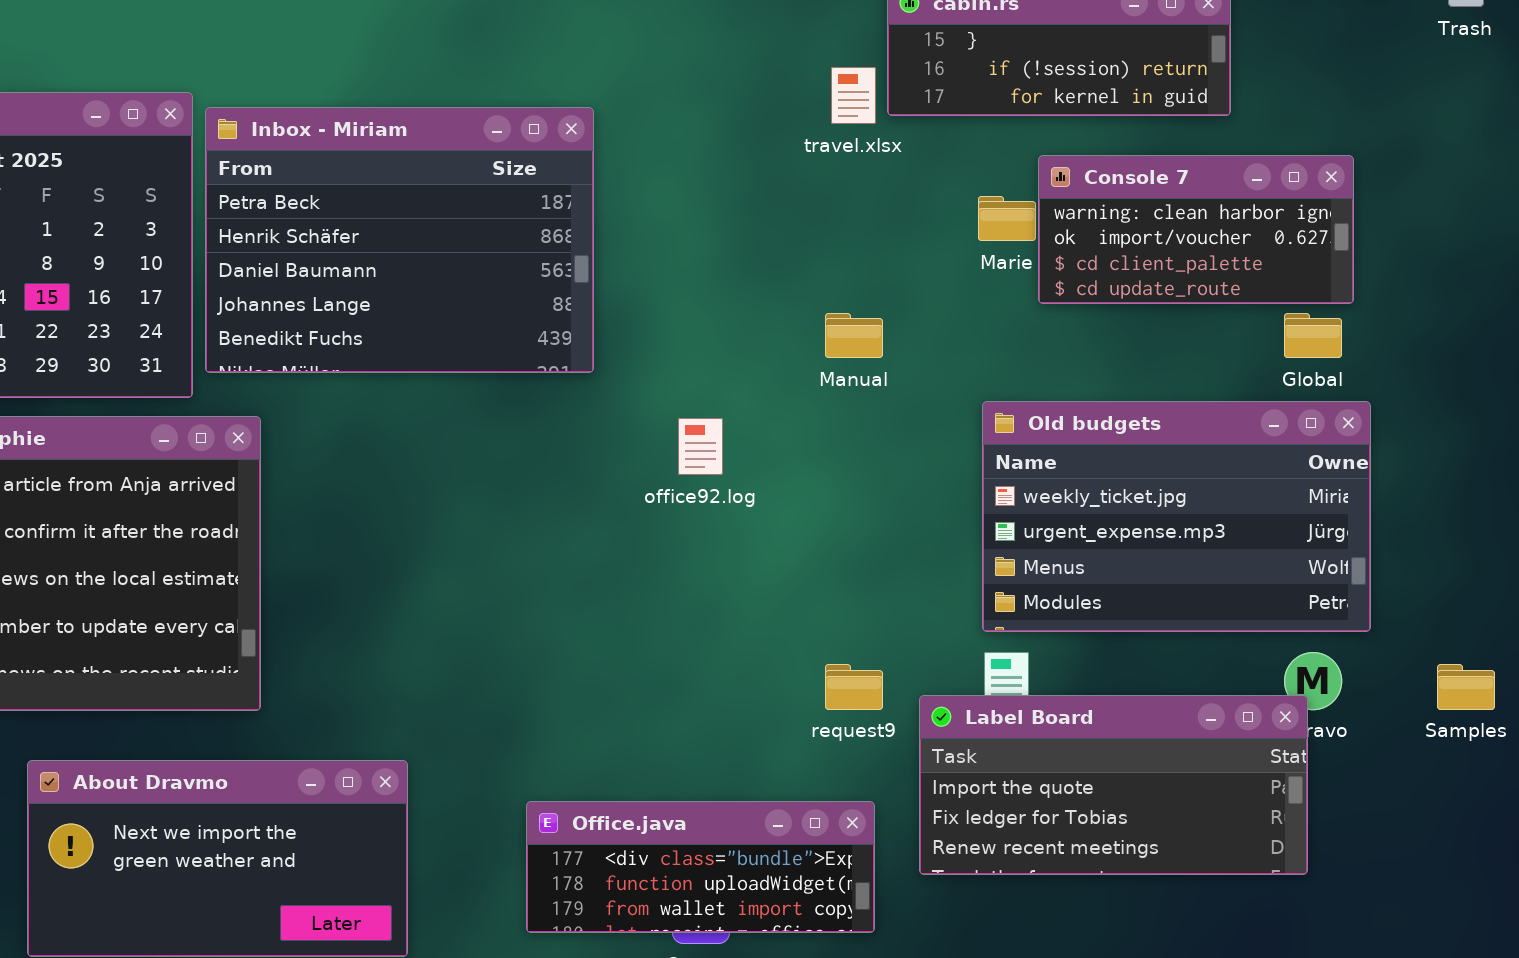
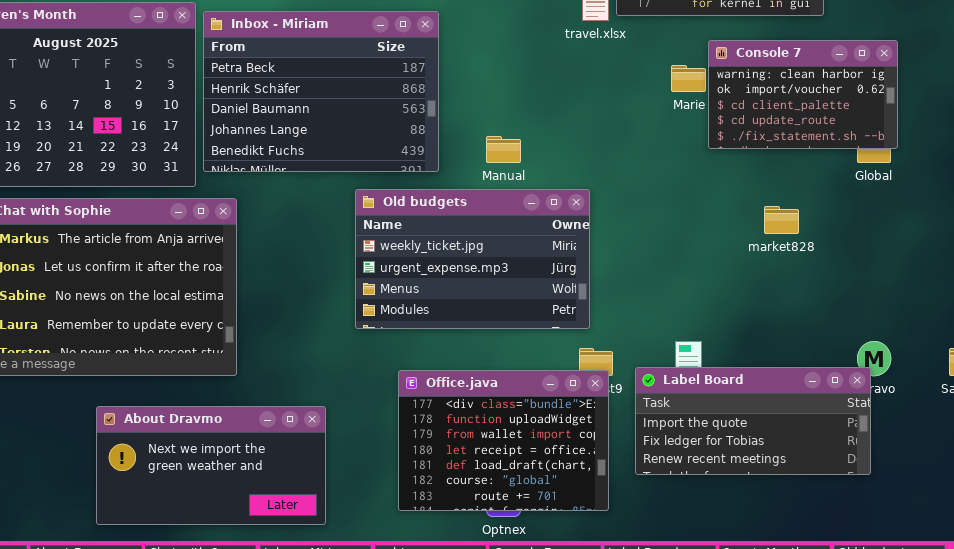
Console 7: [1038,155,1354,304] -> [708,40,898,149], resized
Manual: [825,313,883,358] -> [486,136,521,163], moved
Old budgets: [982,401,1371,632] -> [355,189,590,329], moved
Office.java: [526,801,875,933] -> [398,370,609,511], resized

